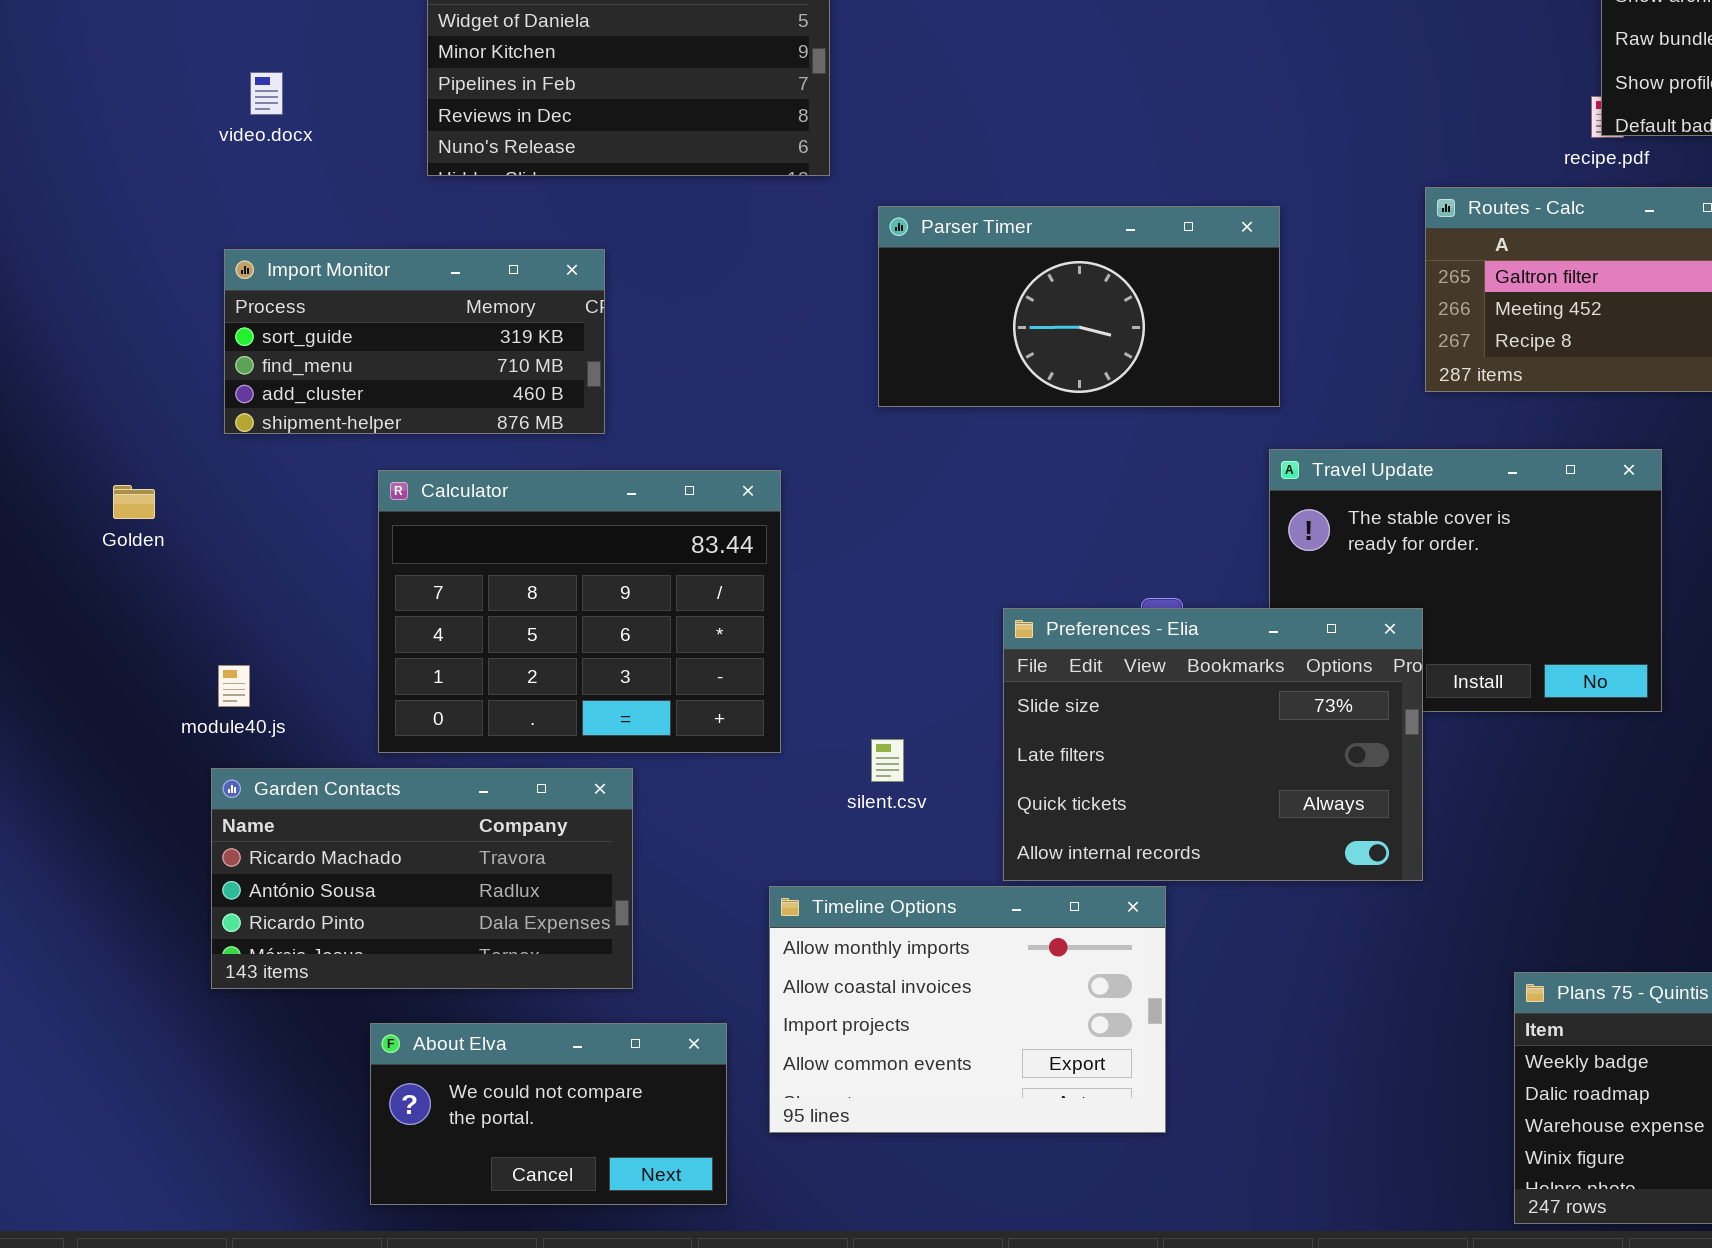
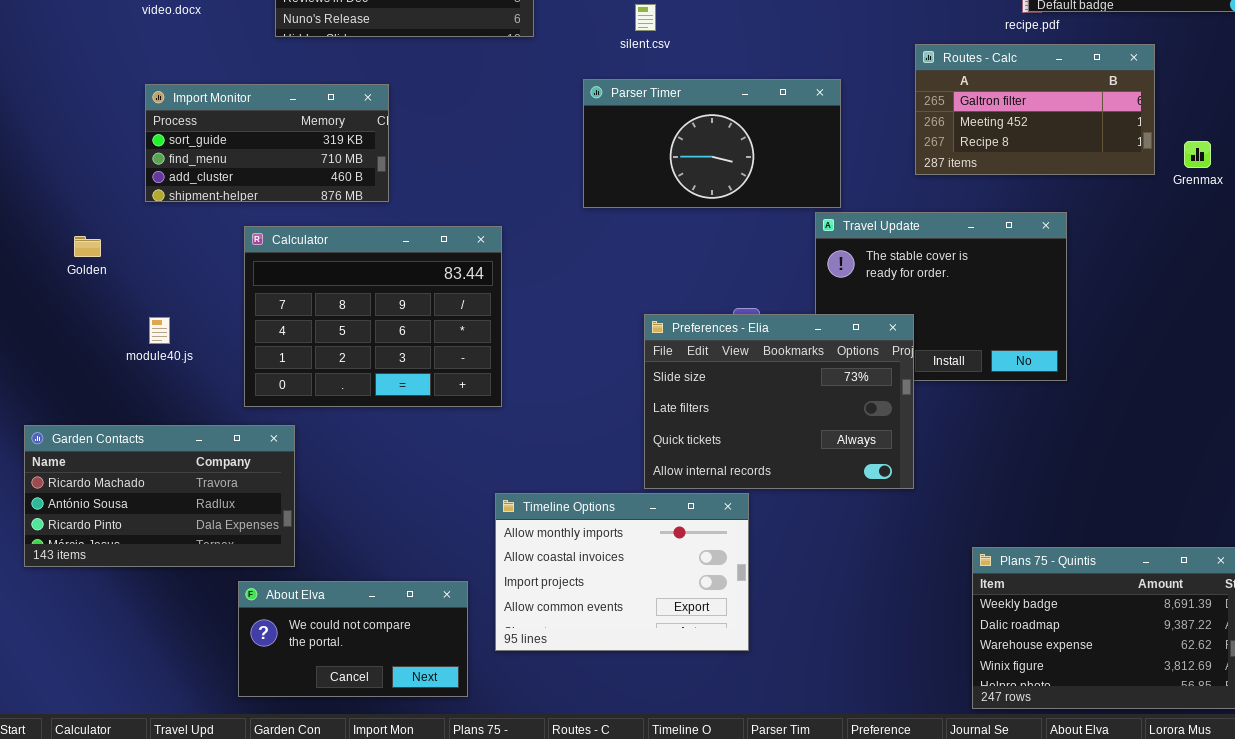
Parser Timer: [878,206,1280,407] -> [583,79,841,208], moved
module40.js: [218,665,250,707] -> [149,317,170,344], moved
silent.csv: [871,739,904,782] -> [635,4,656,31], moved
Garden Contacts: [211,768,633,989] -> [24,425,295,567], moved

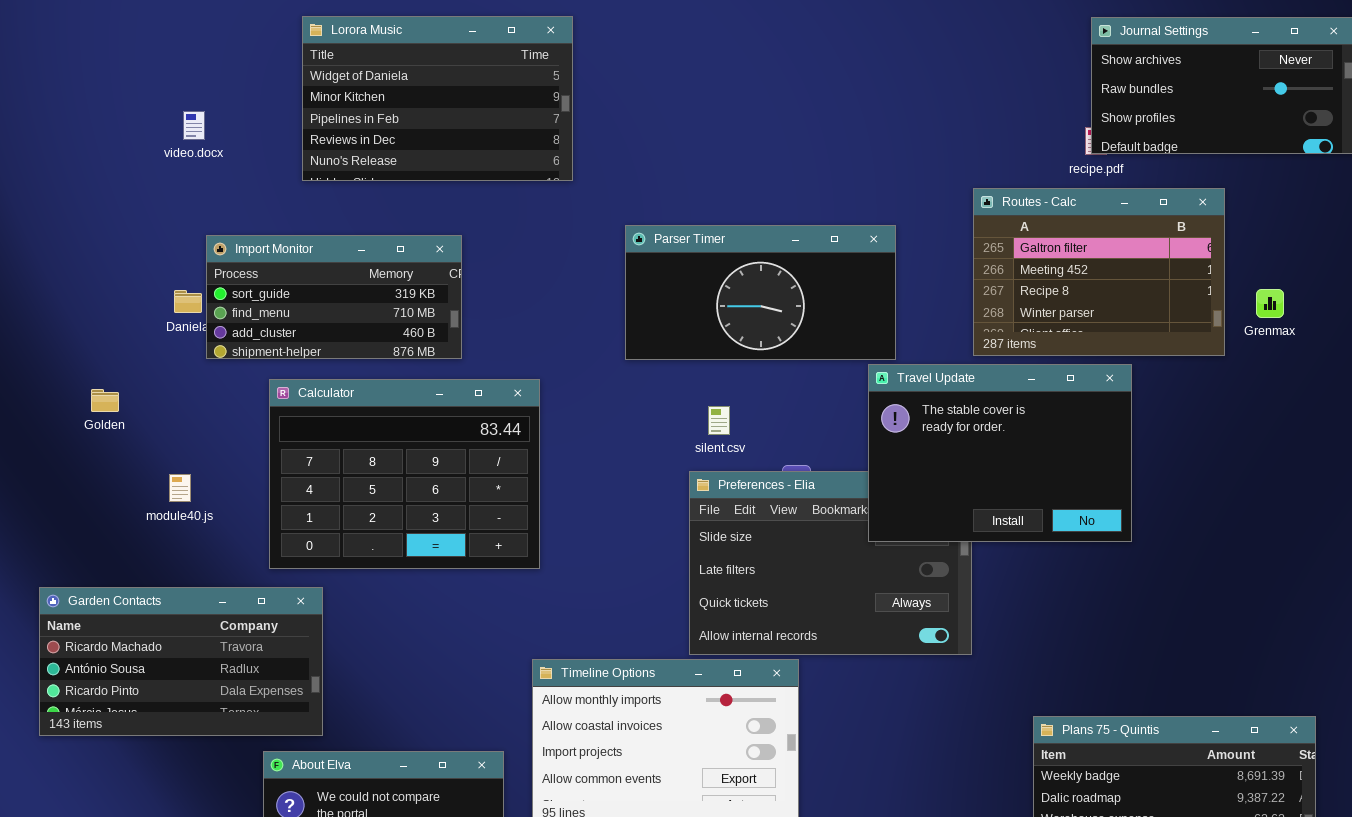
silent.csv: [635,4,656,31] -> [708,406,730,435], moved
Routes - Calc: [915,44,1155,175] -> [973,188,1225,356], resized
Import Monitor: [145,84,389,202] -> [206,235,462,359], moved
Travel Update: [815,212,1067,381] -> [868,364,1132,542], raised

